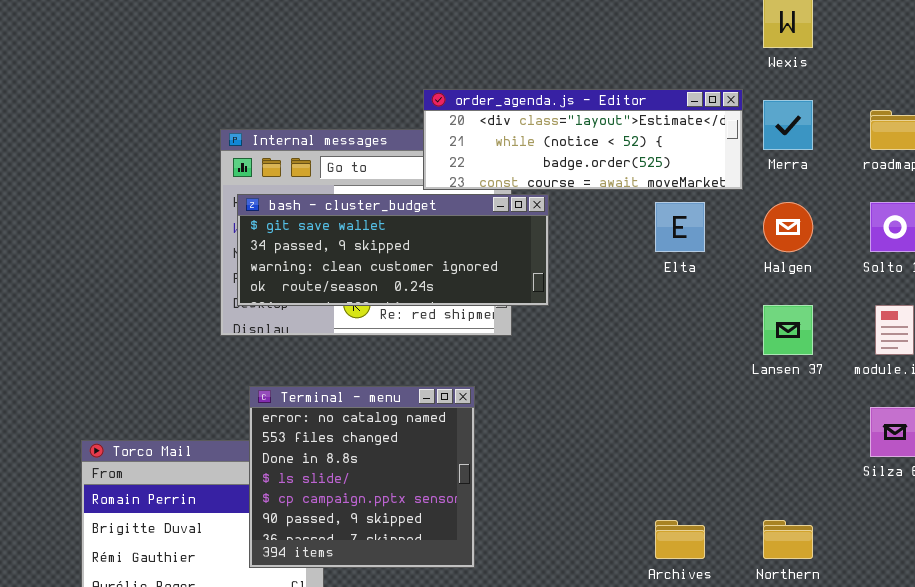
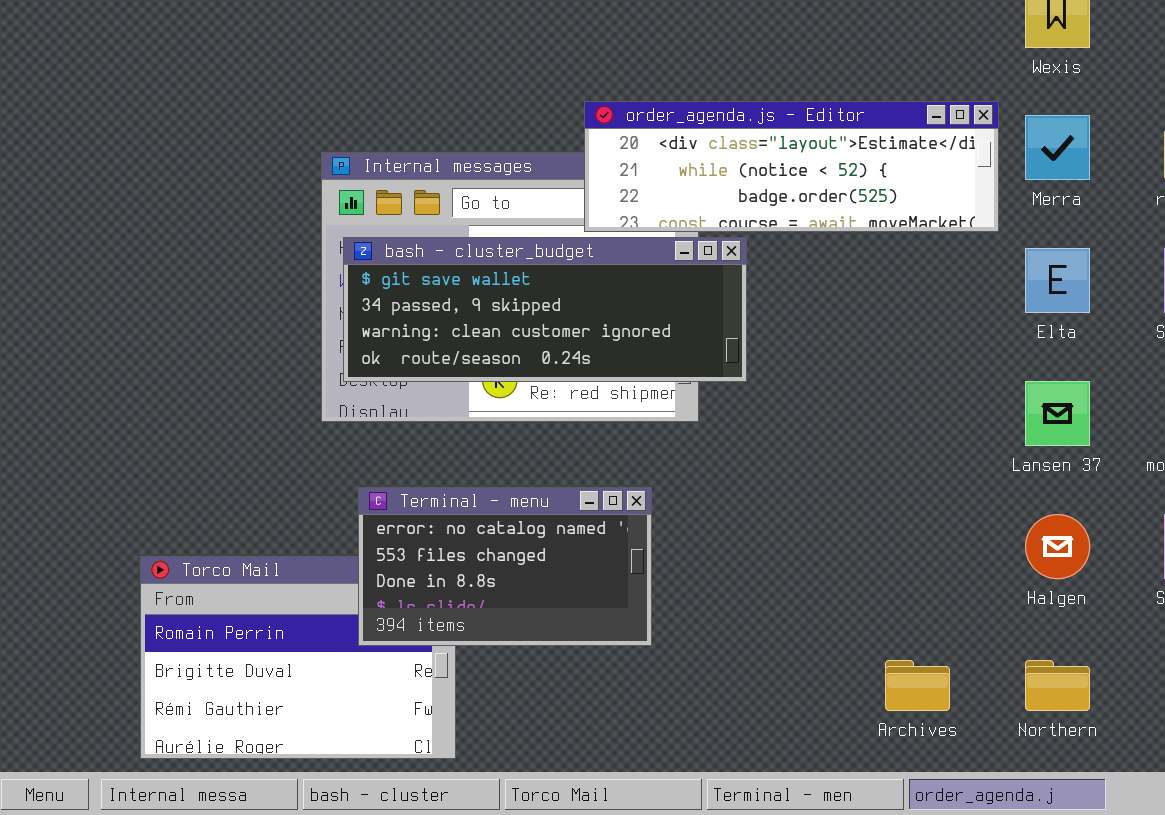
Elta: [655,202,705,252] -> [1025,248,1090,313], moved
Halgen: [763,202,813,252] -> [1025,514,1090,579], moved
Terminal - menu: [249,386,475,568] -> [358,487,652,646], resized

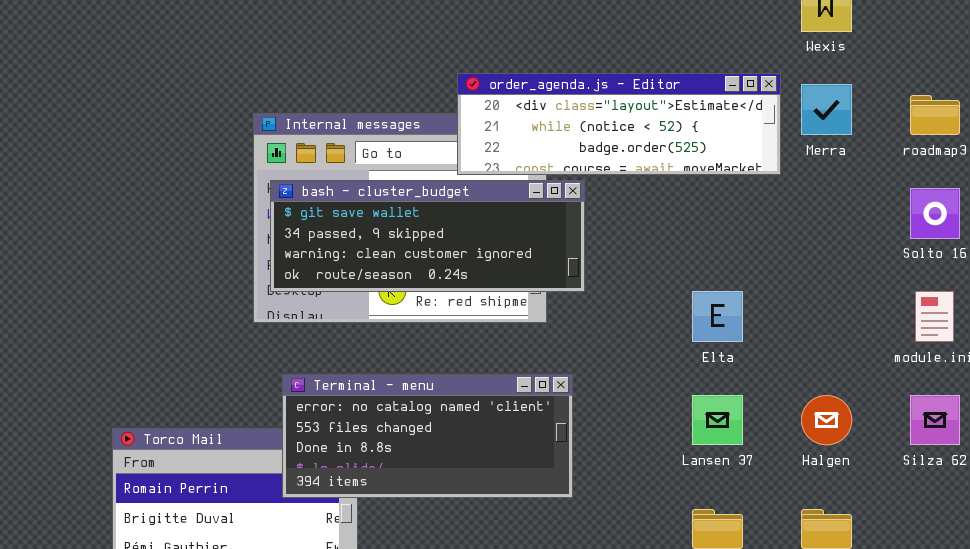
Elta: [1025,248,1090,313] -> [692,291,743,342], moved
Lansen 37: [1025,381,1090,446] -> [692,395,743,445], moved
Terminal - menu: [358,487,652,646] -> [282,374,573,498], resized

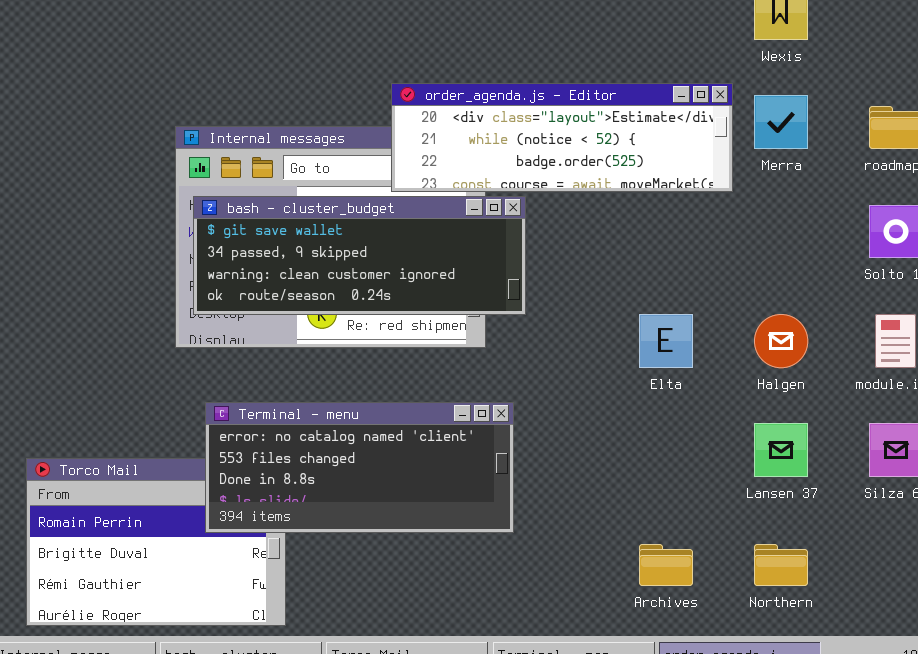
Lansen 37: [692,395,743,445] -> [754,423,808,477], moved
Halgen: [801,395,852,445] -> [754,314,808,368], moved

